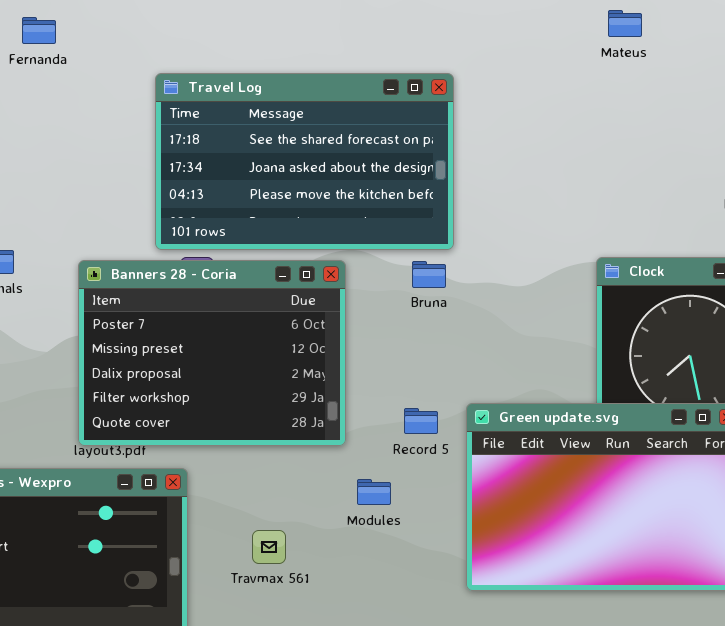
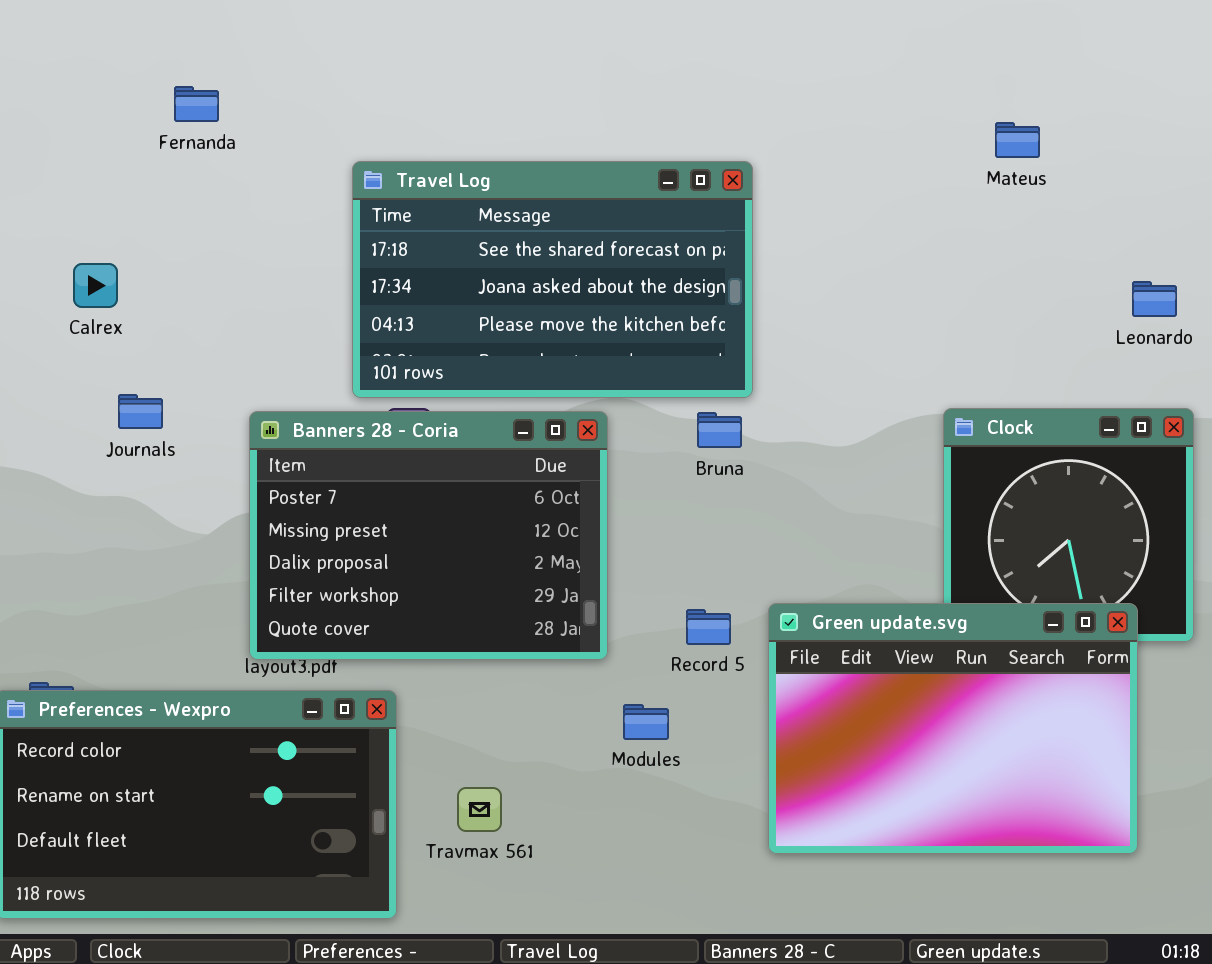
Mateus: [608,10,642,37] -> [995,122,1040,158], moved
Travmax 561: [252,530,286,564] -> [457,787,502,832], moved

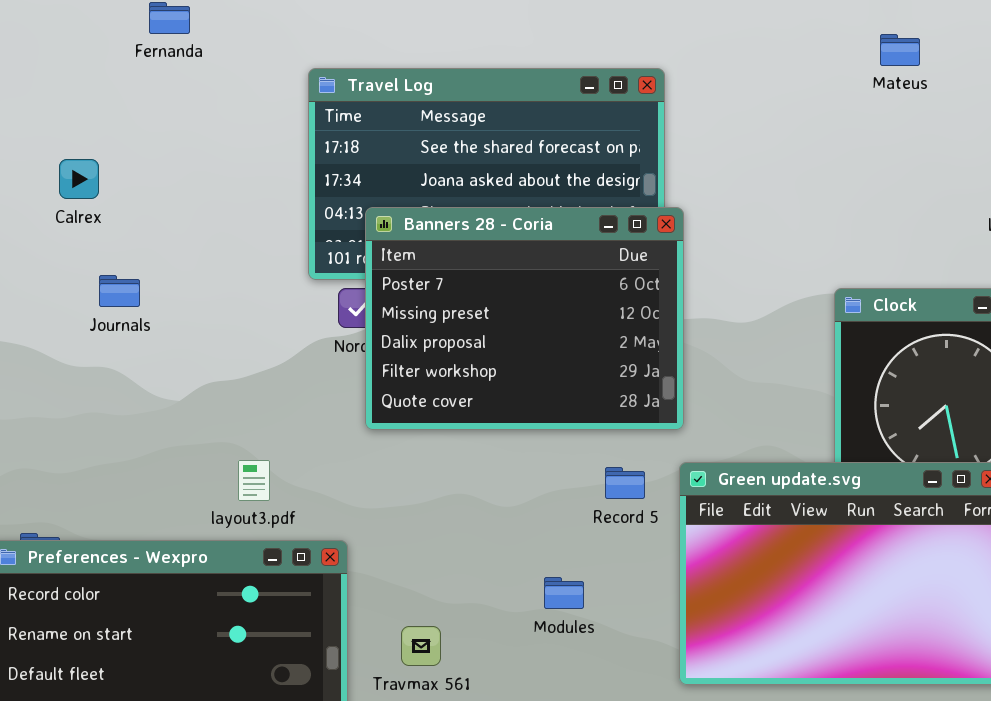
Banners 28 - Coria: [249,411,608,660] -> [365,207,684,430], moved
Modules: [623,704,669,740] -> [544,577,584,609], moved

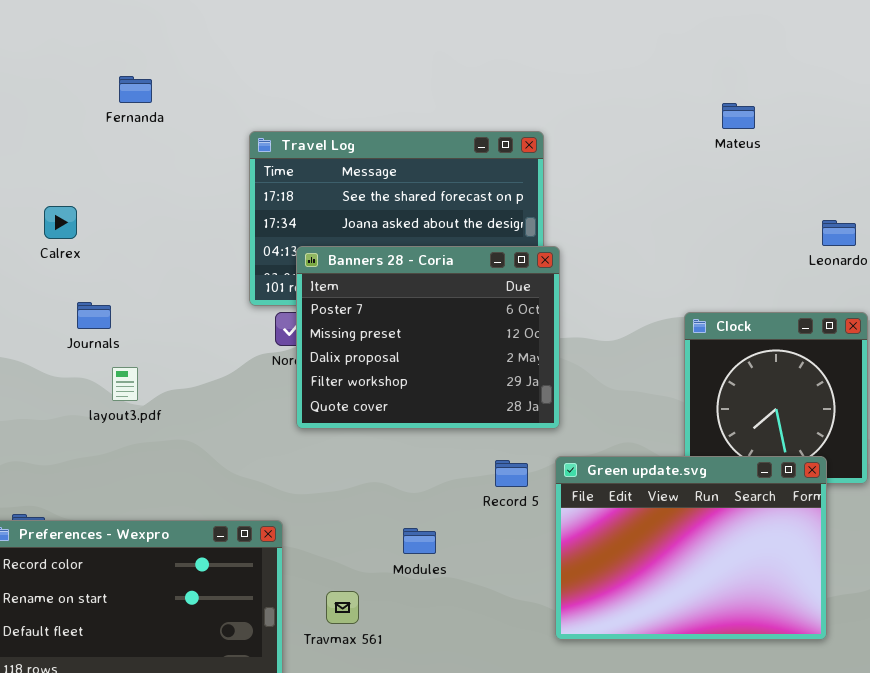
layout3.pdf: [238,460,270,501] -> [112,367,138,401], moved
Modules: [544,577,584,609] -> [403,528,436,554], moved

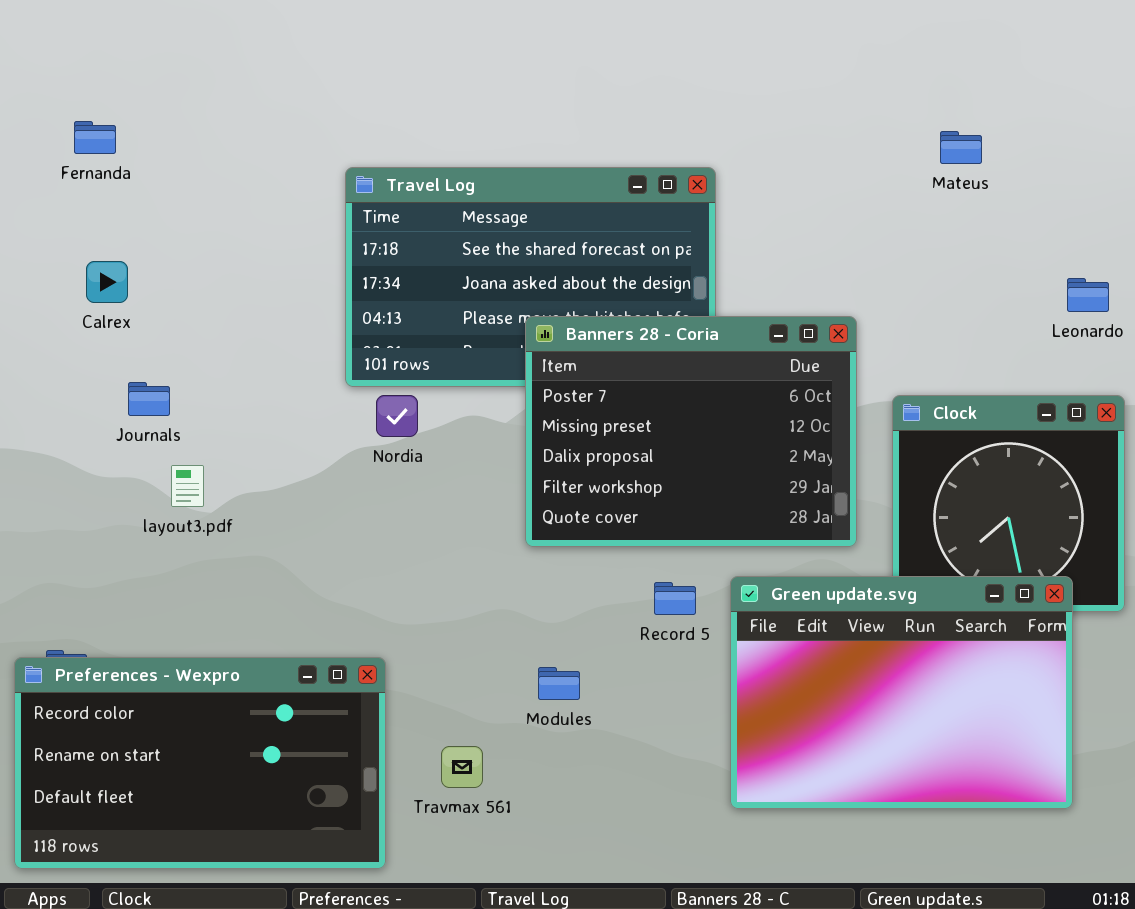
Fernanda: [119,76,152,103] -> [74,121,116,154], moved
Banners 28 - Coria: [296,246,560,429] -> [525,316,857,547], moved

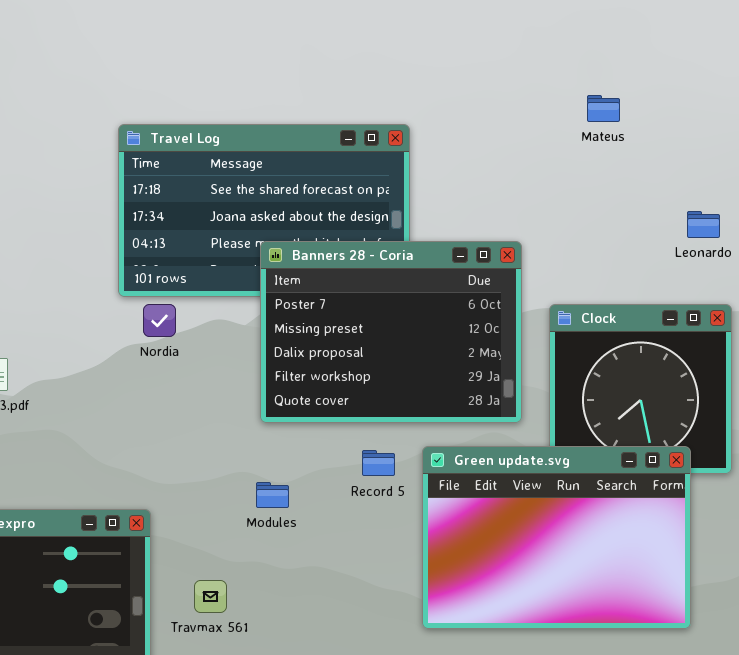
Modules: [538,667,580,700] -> [256,482,289,508], moved

